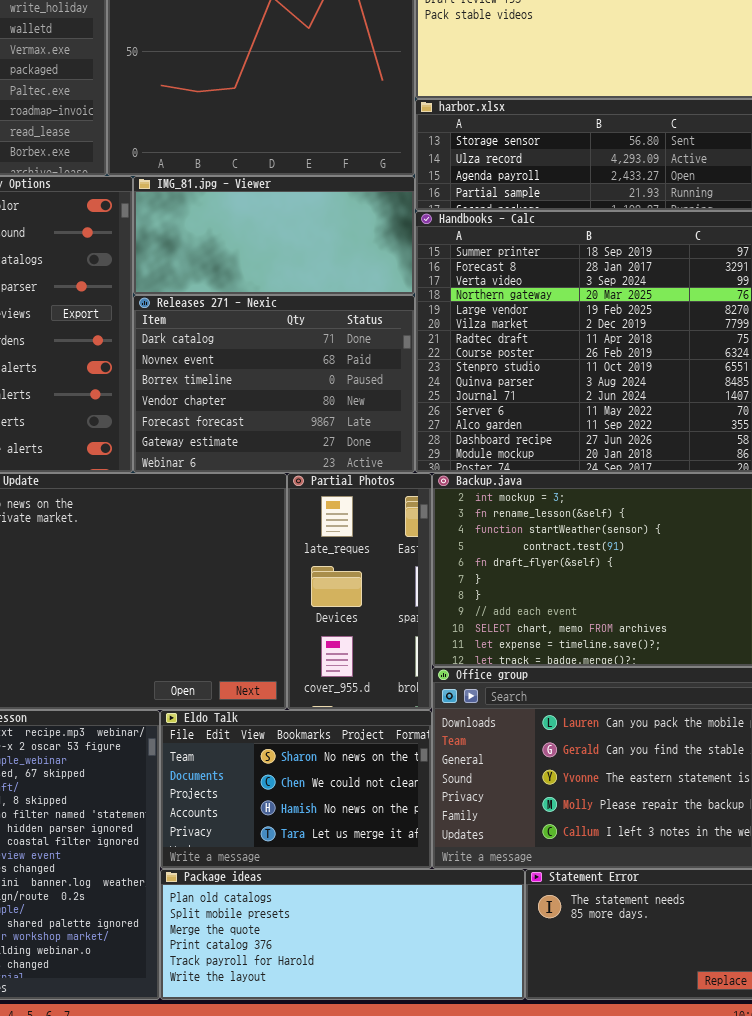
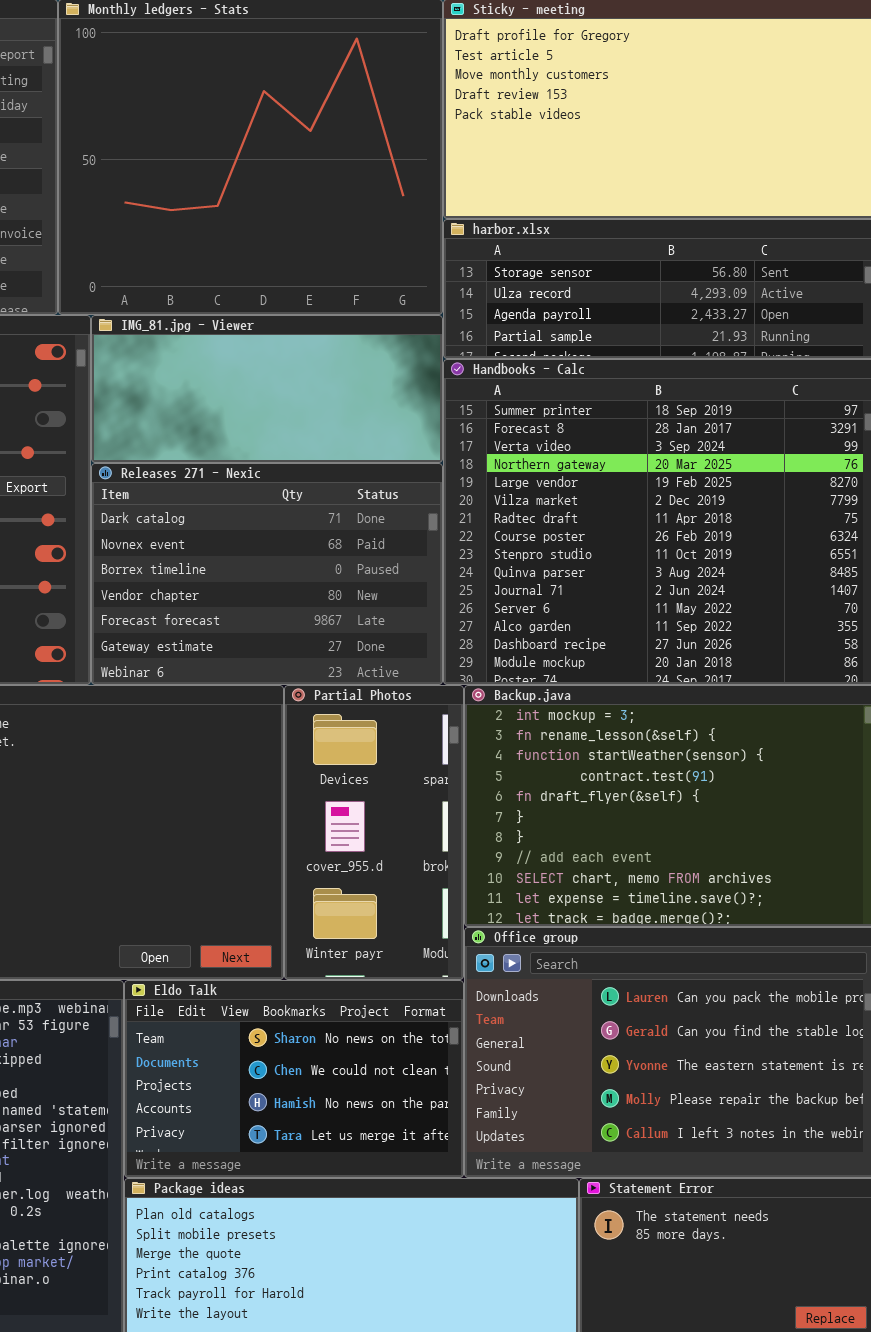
Partial Photos: [287,473,432,710] -> [284,685,464,980], scrolled down 1 row

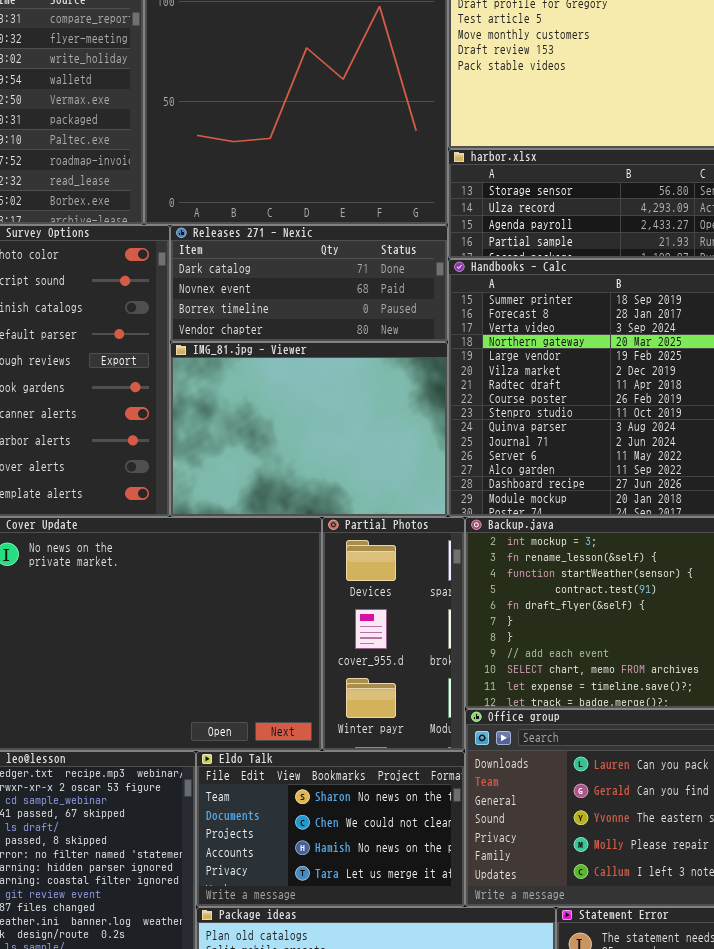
IMG_81.jpg - Viewer: [91,315,443,463] -> [170,342,448,517], moved, resized
Releases 271 - Nexic: [91,463,443,685] -> [170,225,448,342], moved, resized

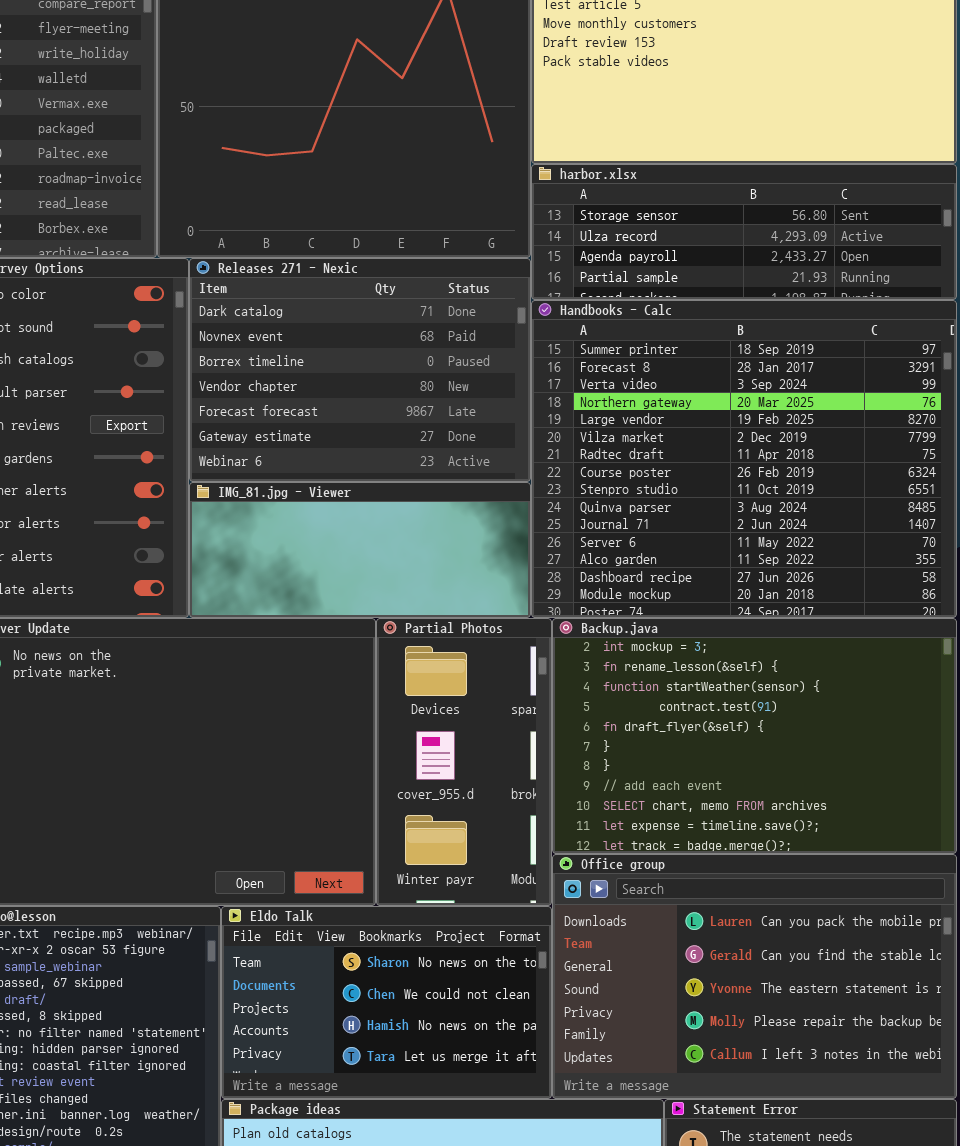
Releases 271 - Nexic: [170,225,448,342] -> [189,258,531,482], resized
IMG_81.jpg - Viewer: [170,342,448,517] -> [189,482,531,618], resized

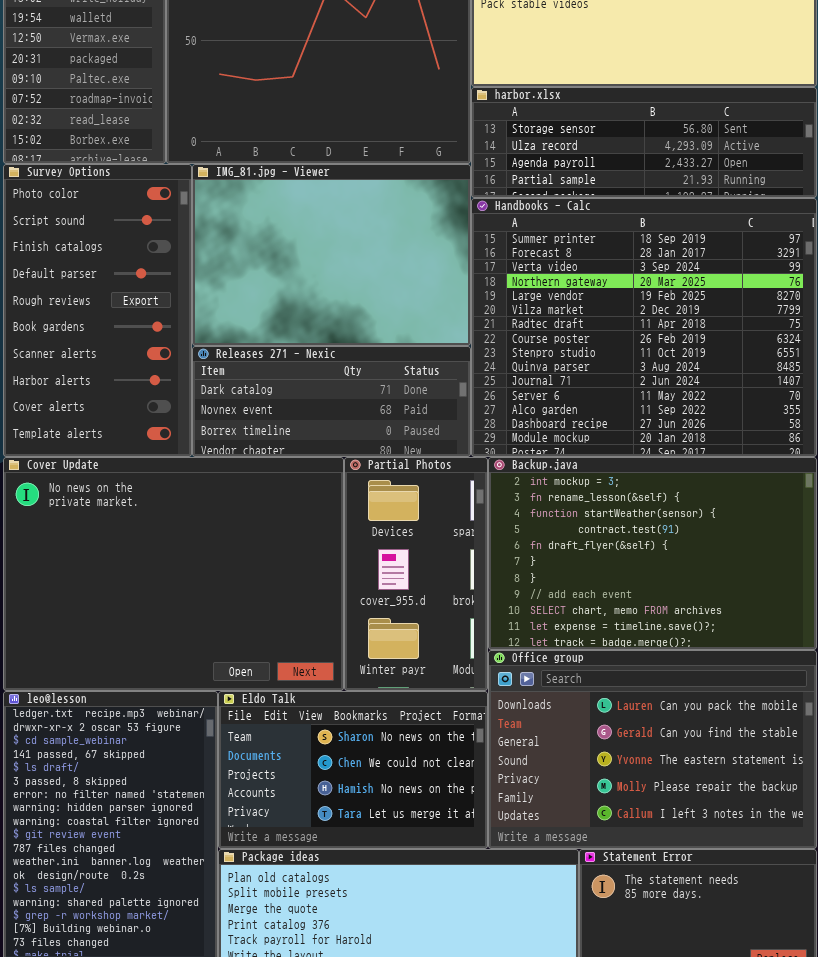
Releases 271 - Nexic: [189,258,531,482] -> [192,346,471,457], moved, resized
IMG_81.jpg - Viewer: [189,482,531,618] -> [192,164,471,346], moved, resized

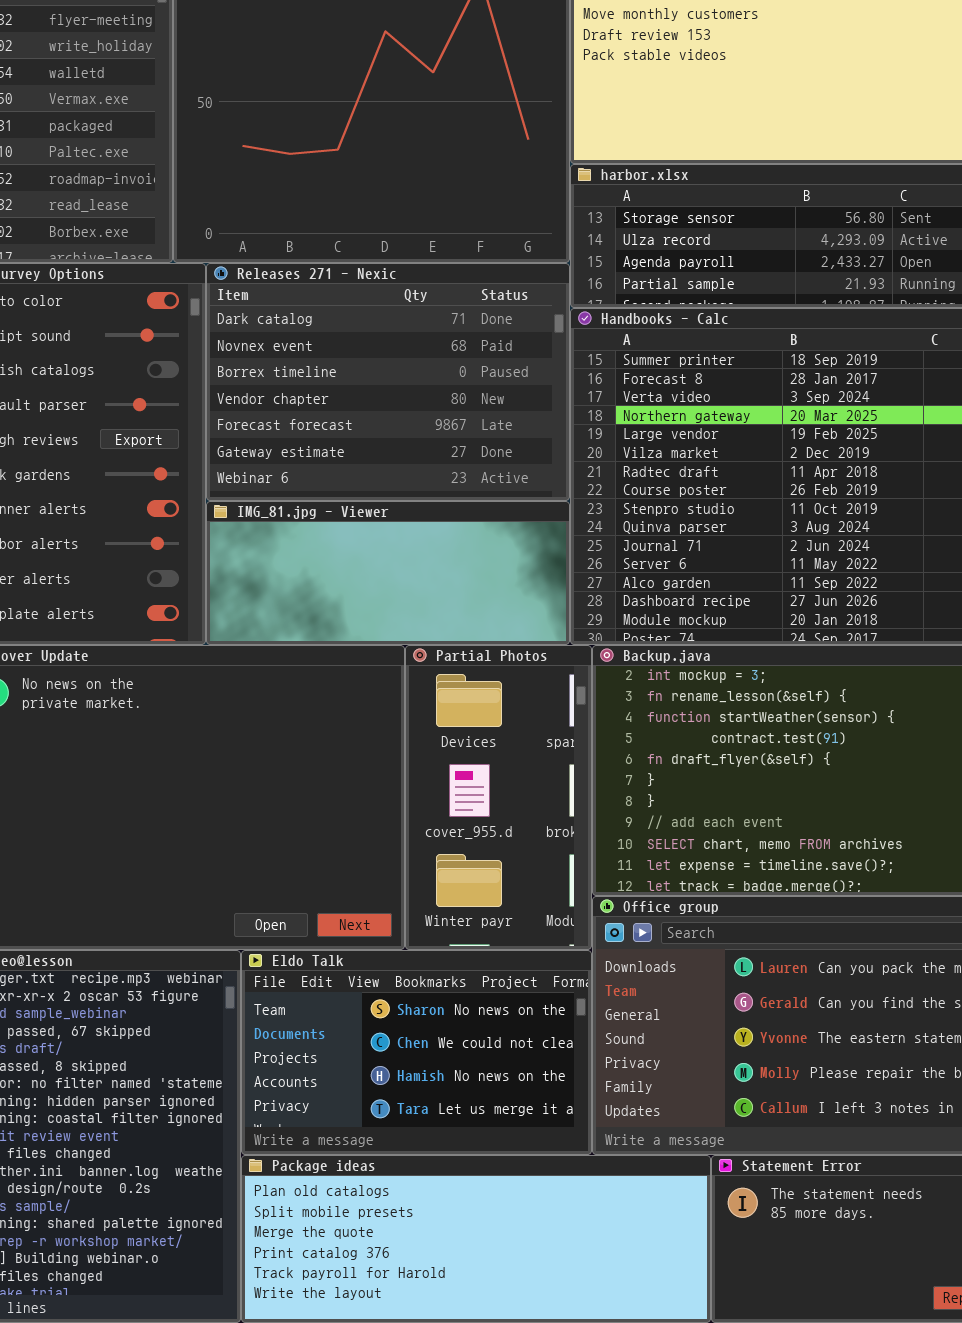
IMG_81.jpg - Viewer: [192,164,471,346] -> [206,501,570,645], moved, resized
Releases 271 - Nexic: [192,346,471,457] -> [206,263,570,501], moved, resized

